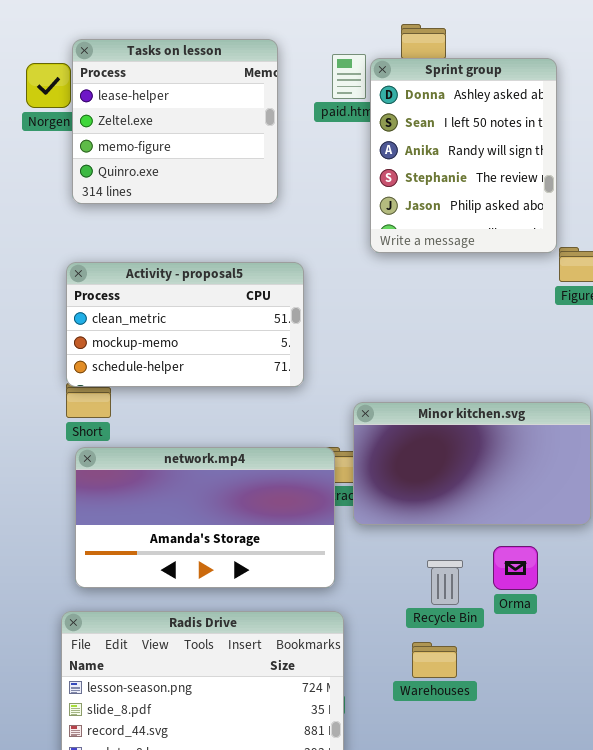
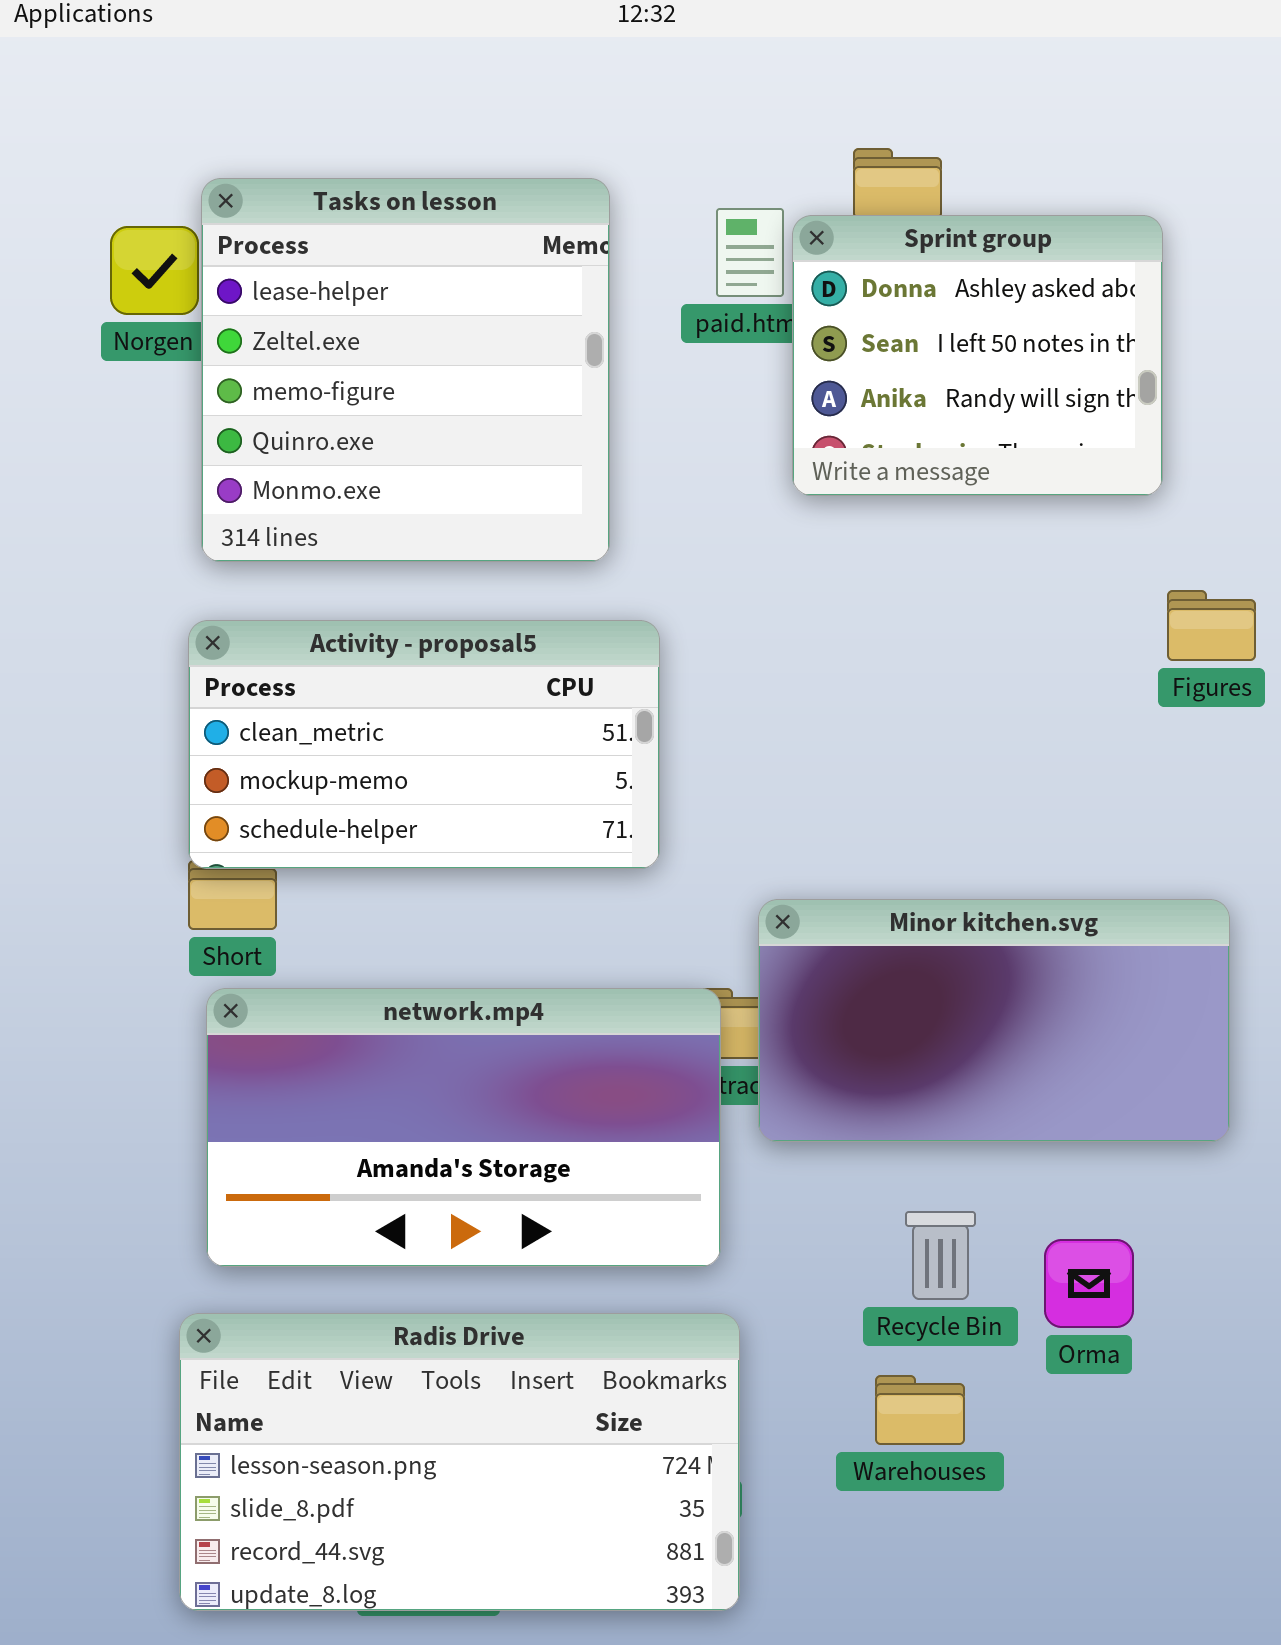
Tasks on lesson: [72,39,278,204] -> [201,178,610,562], resized
Sprint group: [370,58,557,253] -> [792,215,1163,496], resized
Orma: [493,546,538,590] -> [1044,1239,1134,1328], moved

